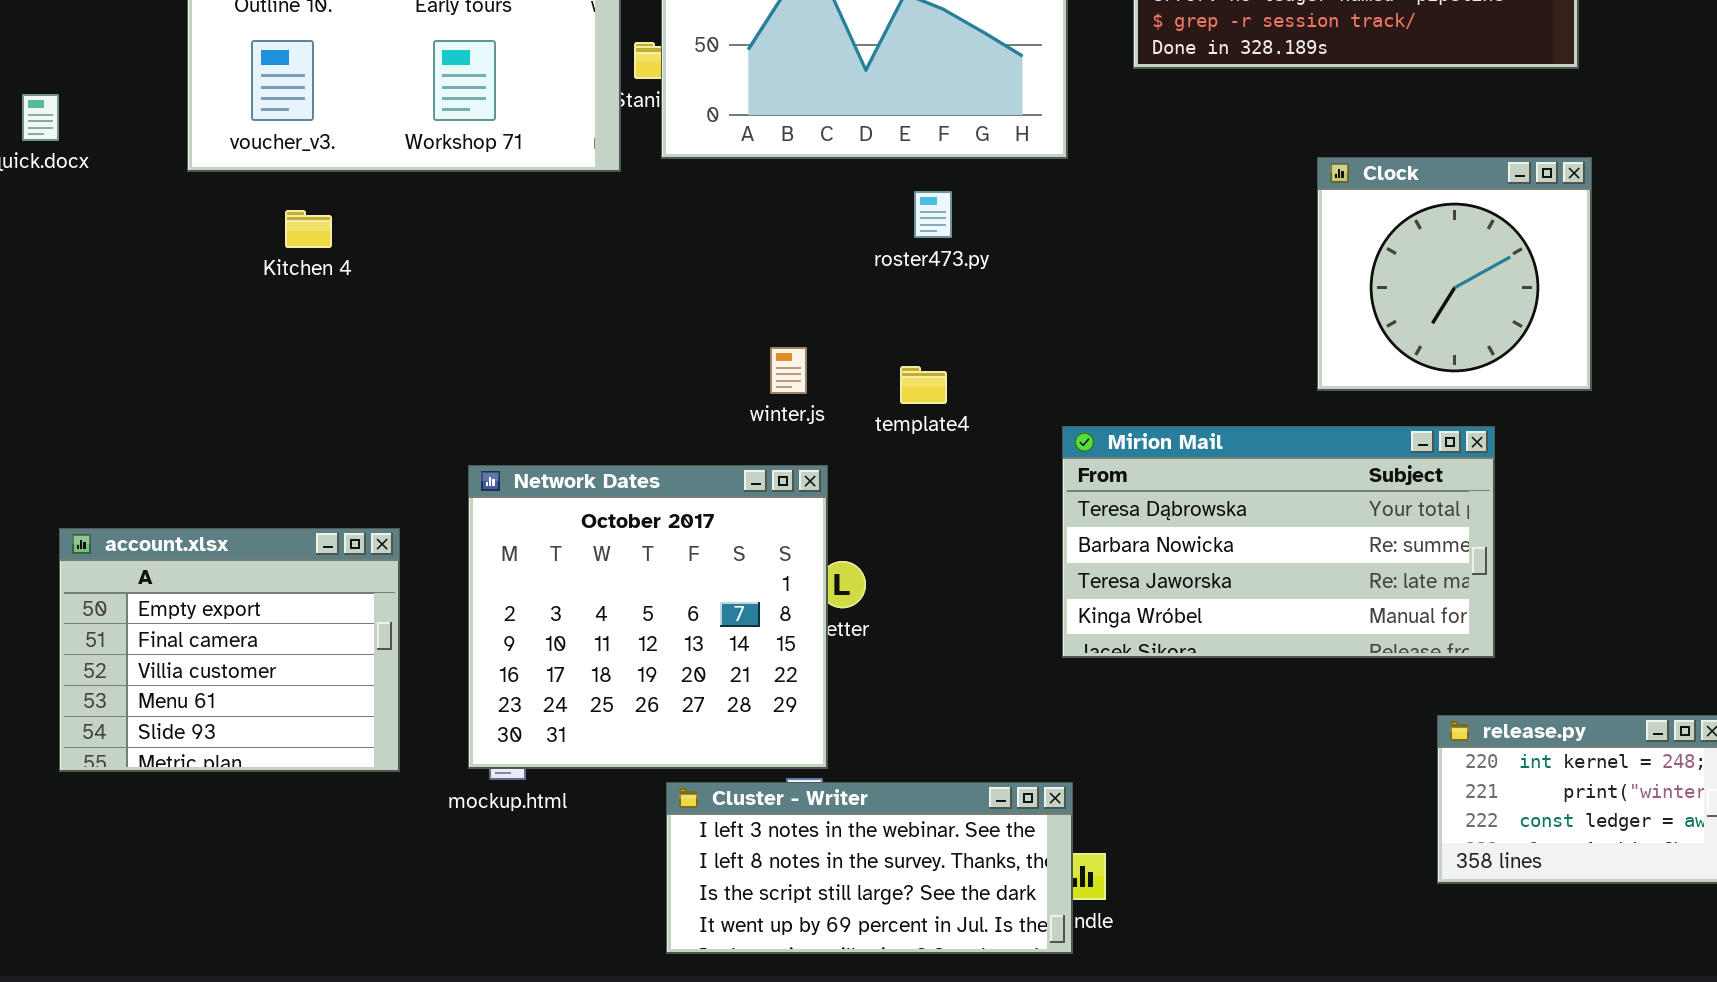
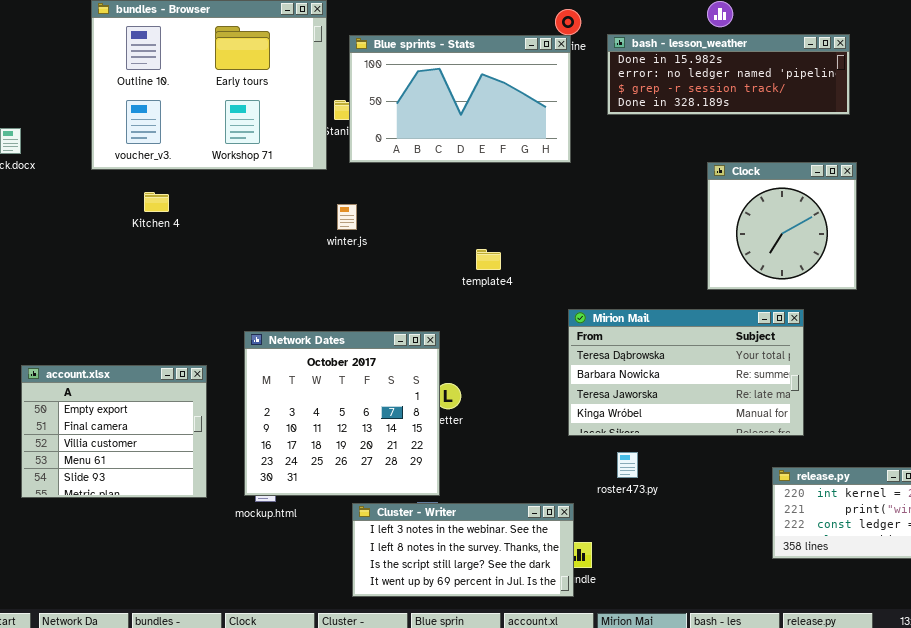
roster473.py: [914,191,952,238] -> [617,452,638,478], moved
winter.js: [770,347,807,394] -> [337,204,357,230], moved
template4: [900,366,947,404] -> [476,249,501,270], moved

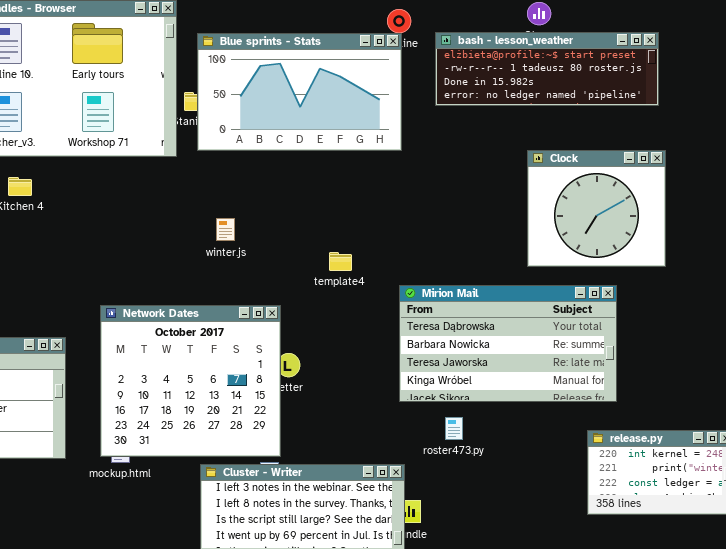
bash - lesson_weather: [607,34,850,115] -> [435,32,659,106], scrolled up 2 rows
winter.js: [337,204,357,230] -> [216,218,235,241], moved
template4: [476,249,501,270] -> [329,252,352,271], moved

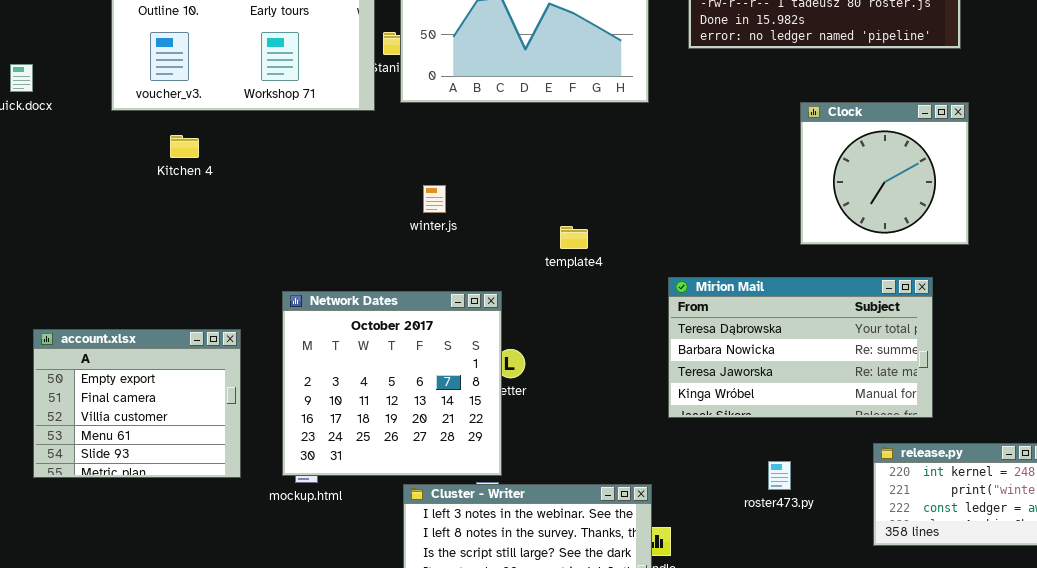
Mirion Mail: [399,285,617,402] -> [668,277,933,418], moved
roster473.py: [445,417,463,440] -> [768,461,791,490], moved

